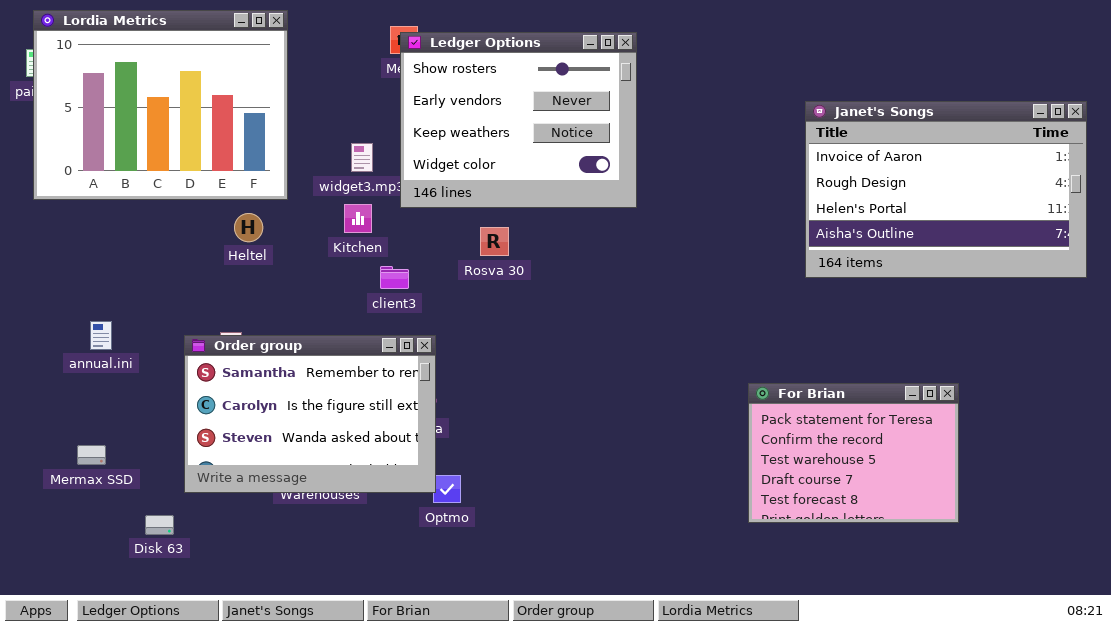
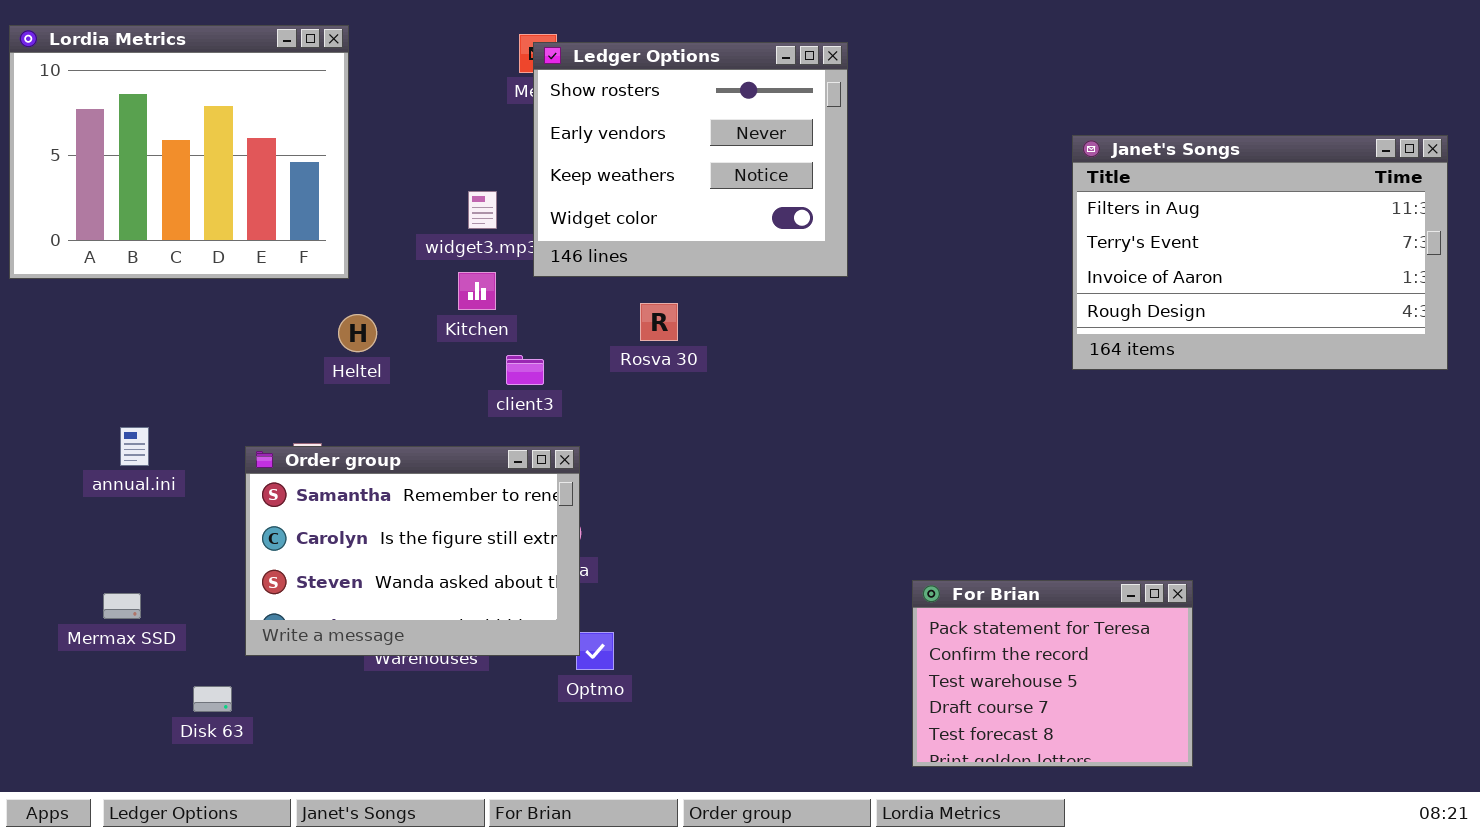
Lordia Metrics: [33,10,288,200] -> [9,25,349,279], moved
Janet's Songs: [805,101,1087,278] -> [1072,135,1448,370], scrolled up 2 rows
Heltel: [234,213,263,242] -> [338,314,377,352], moved
For Brian: [748,383,959,523] -> [912,580,1193,767], moved

